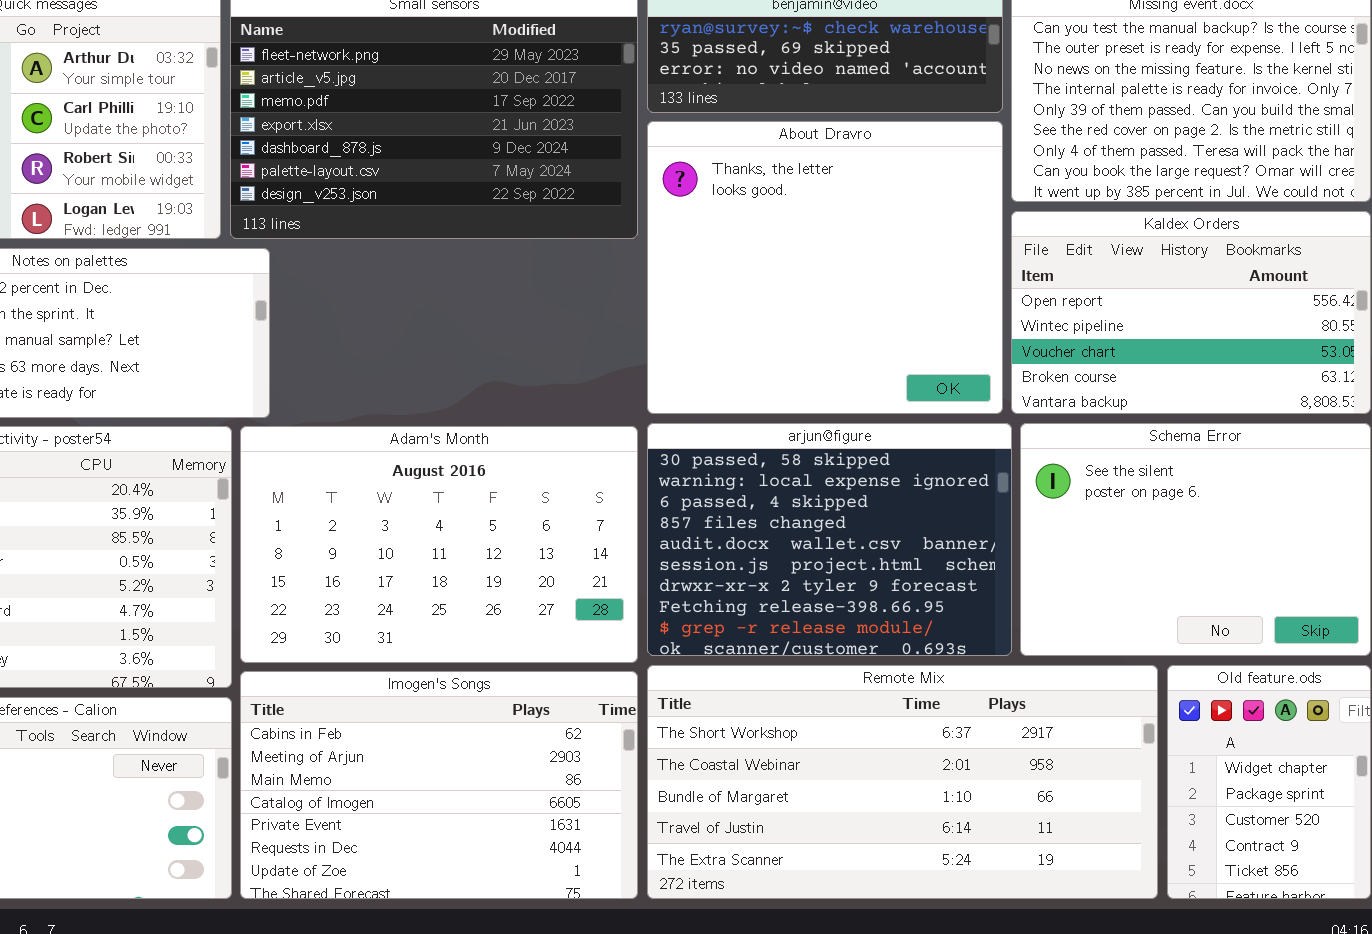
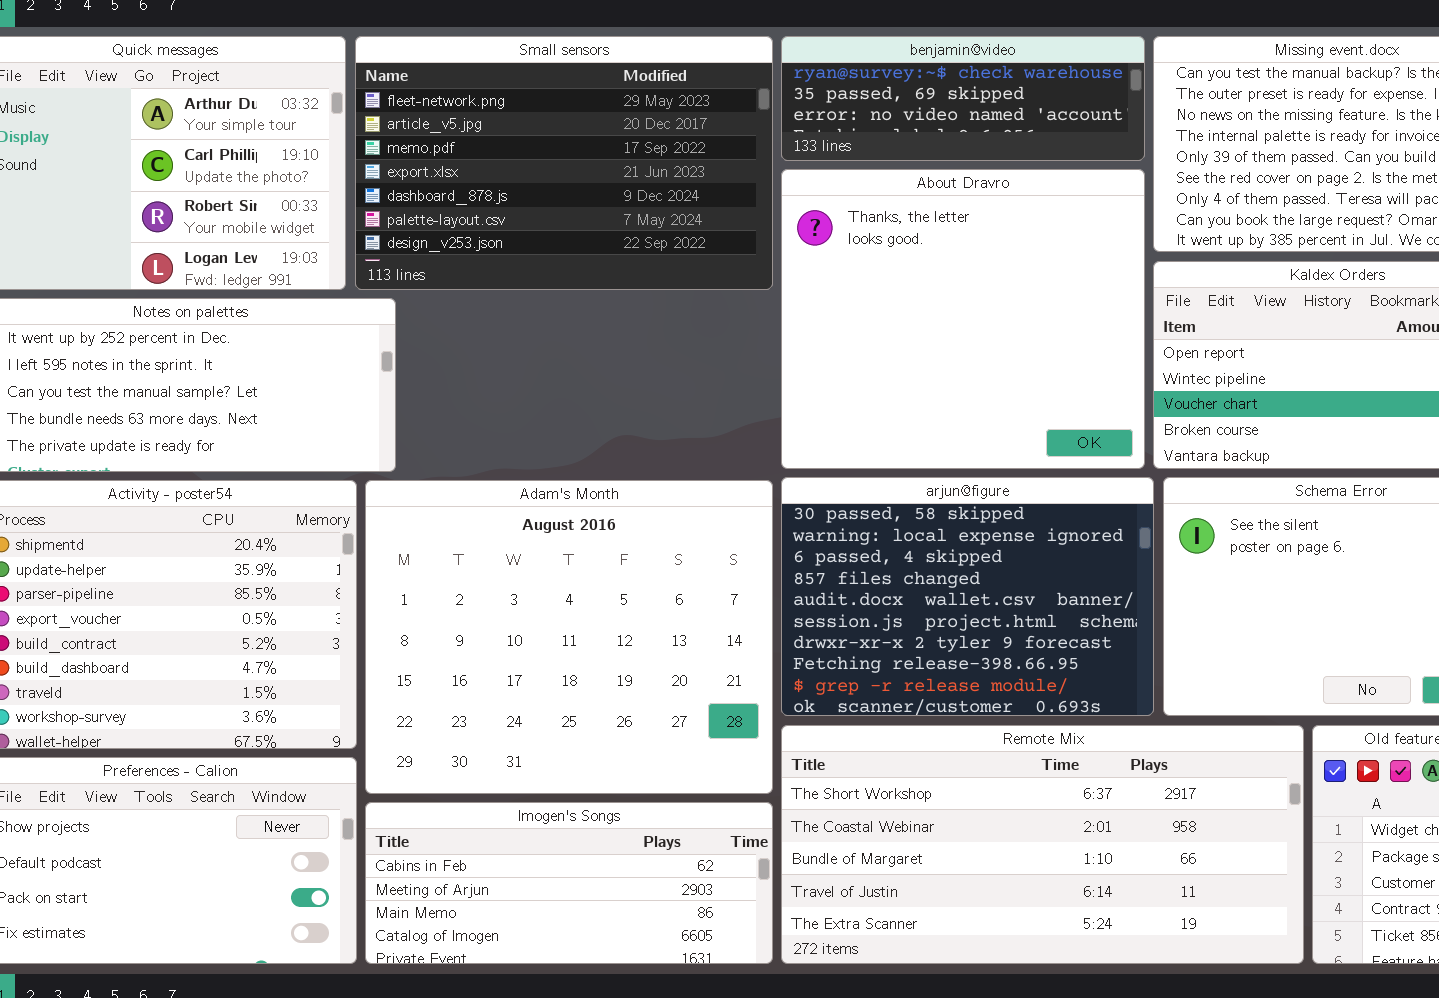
Adam's Month: [240,426,638,663] -> [365,480,773,794], resized
Imogen's Songs: [240,671,638,899] -> [365,802,773,964], resized

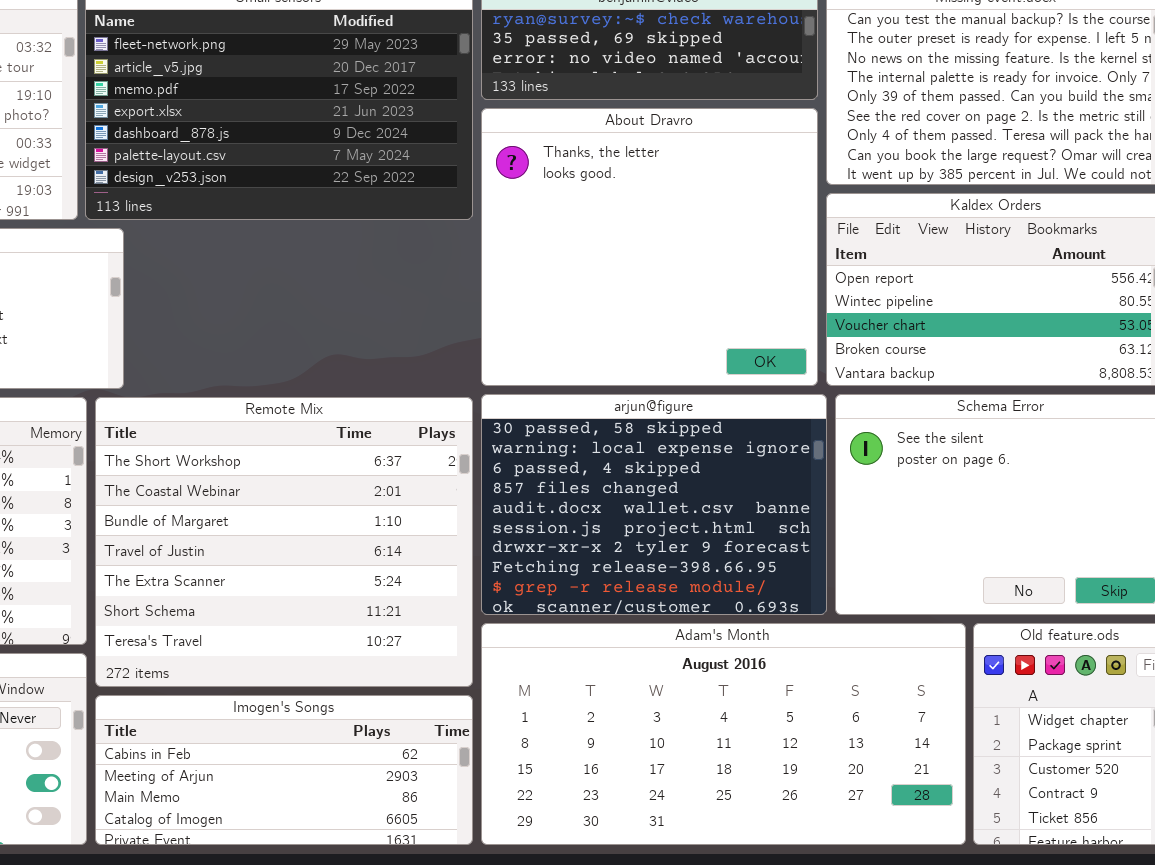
Adam's Month: [365,480,773,794] -> [481,623,966,845], moved, resized
Remote Mix: [781,725,1304,964] -> [95,397,473,687], moved, resized

